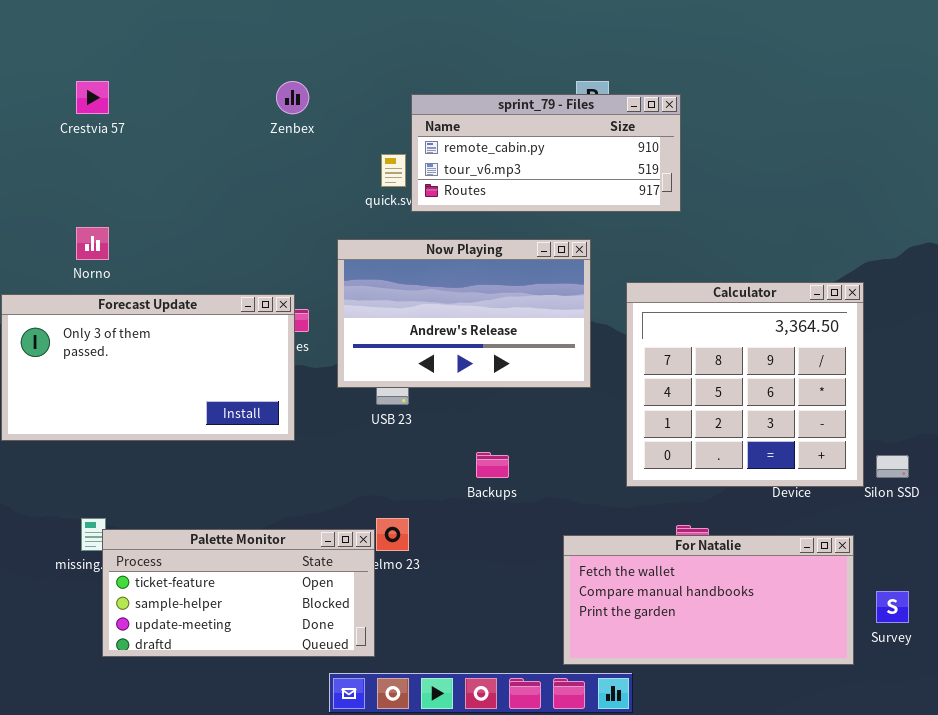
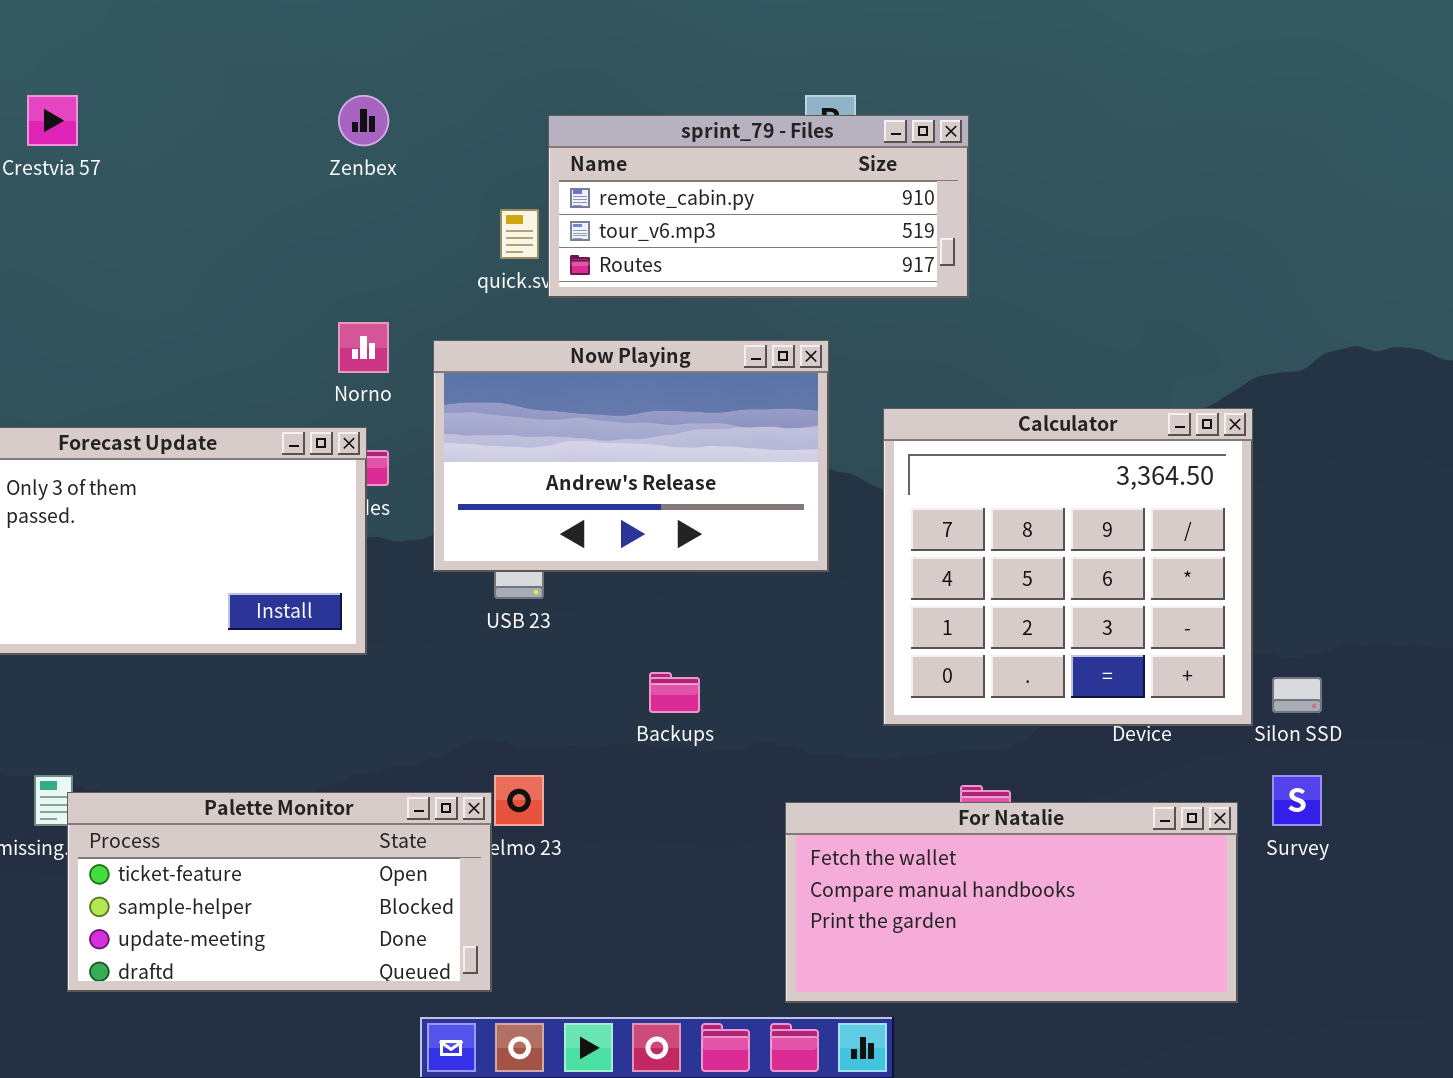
Norno: [76,227,109,260] -> [338,322,389,373], moved
Survey: [876,591,909,623] -> [1272,775,1322,826], moved

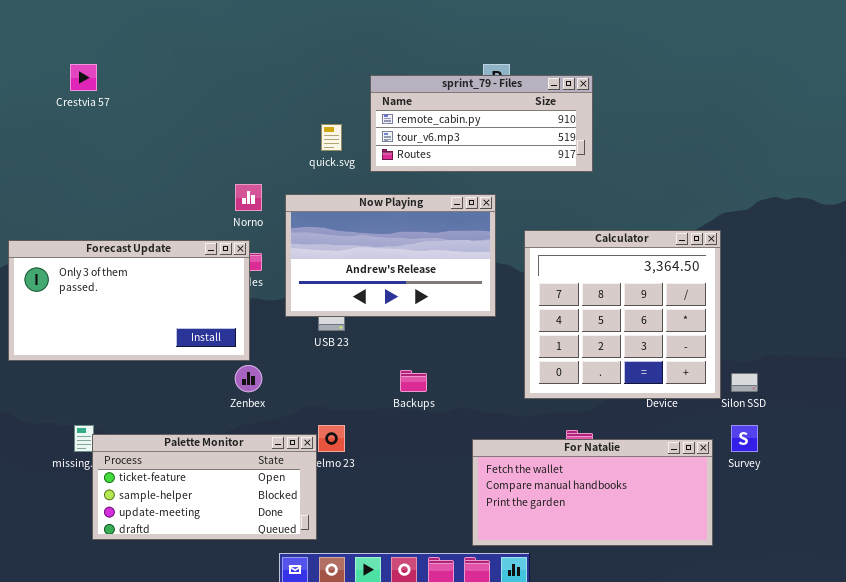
Zenbex: [338,95,389,146] -> [235,365,262,392], moved
sprint_79 - Files: [548,115,969,298] -> [370,75,593,172], moved

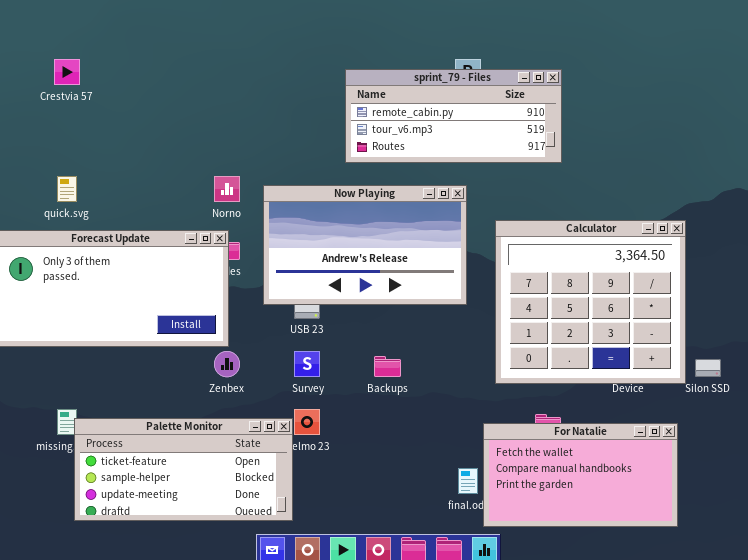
quick.svg: [321,124,342,151] -> [57,176,77,202], moved
Survey: [731,425,758,452] -> [294,351,320,377], moved
For Natalie: [472,439,713,546] -> [483,423,678,527], resized

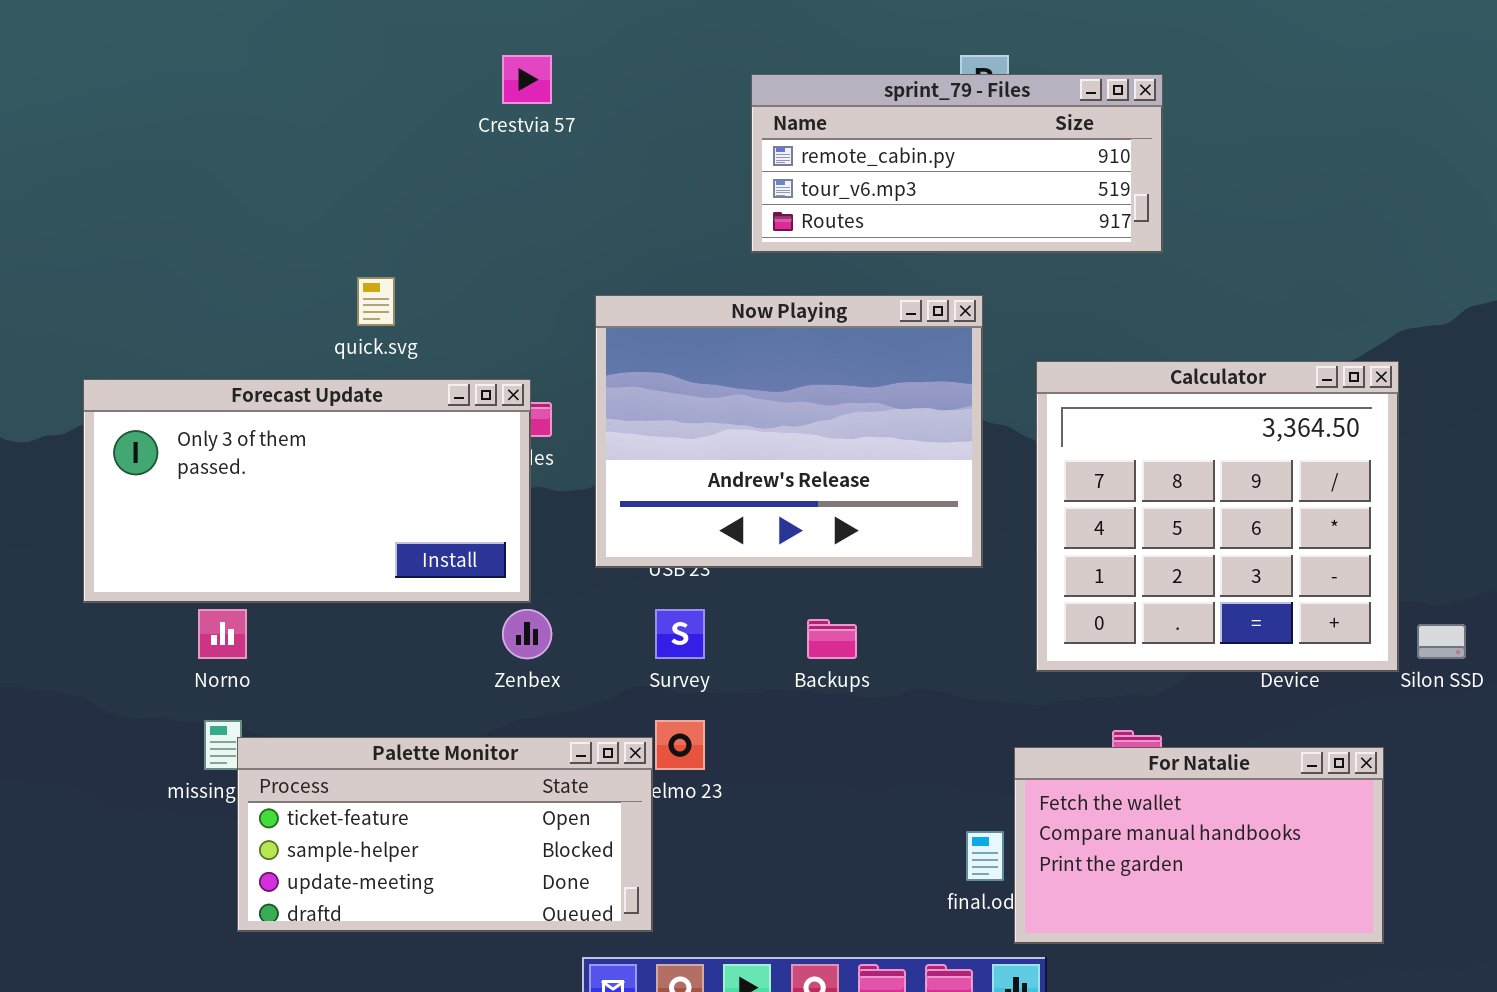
Crestvia 57: [54,59,80,85] -> [502,55,552,104], moved
quick.svg: [57,176,77,202] -> [357,277,395,326], moved
Norno: [214,176,240,202] -> [198,609,247,659], moved
Now Playing: [263,185,467,305] -> [595,295,983,568], resized

